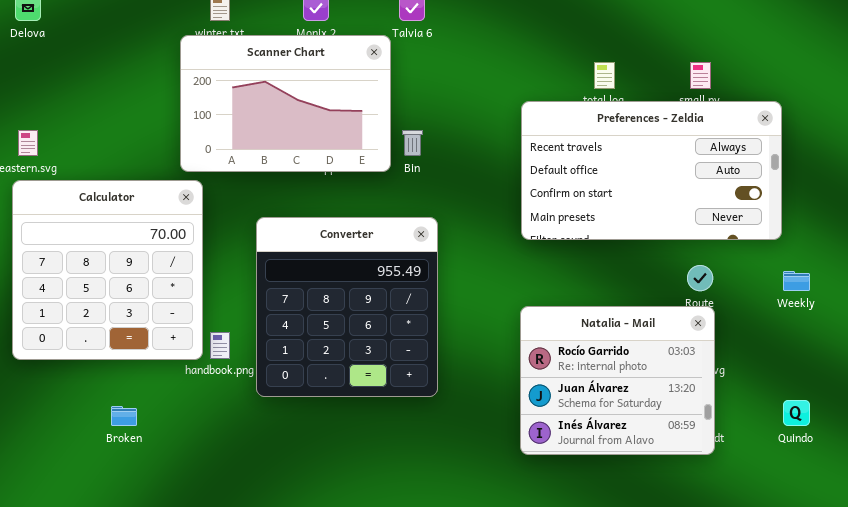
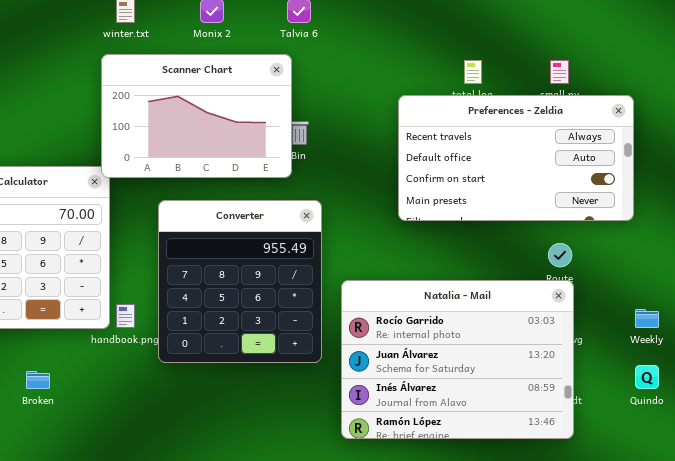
Scanner Chart: [180,35,391,172] -> [101,54,292,178], moved
Weekly: [783,271,810,291] -> [635,309,659,328], moved
Natalia - Mail: [520,306,715,455] -> [341,280,574,439], resized

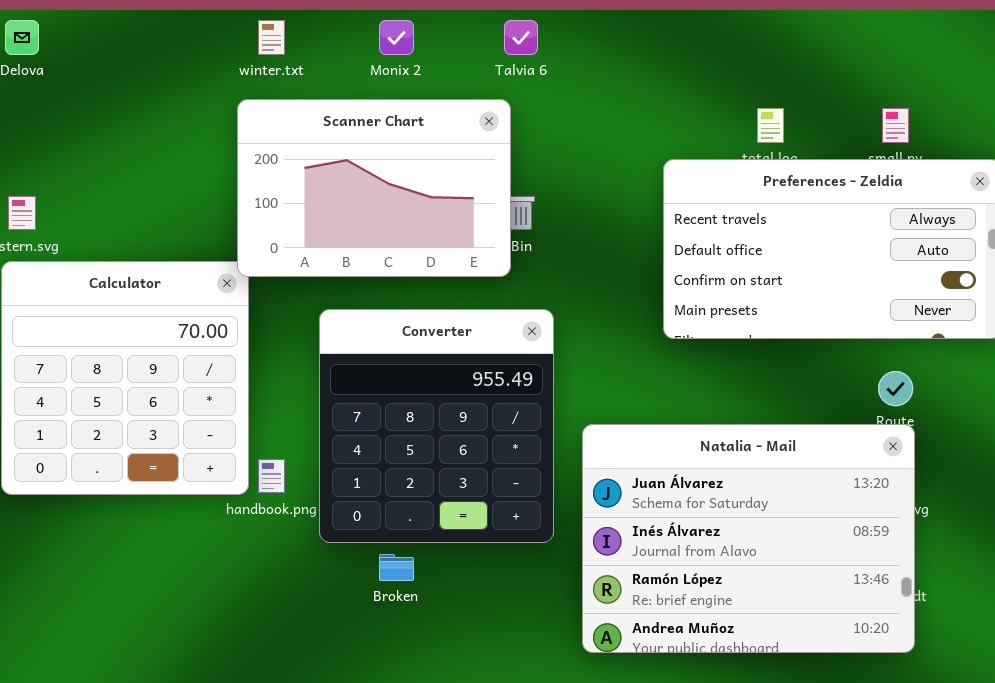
Natalia - Mail: [341,280,574,439] -> [582,424,915,653], scrolled down 1 row
Broken: [26,371,50,389] -> [379,554,414,581], moved

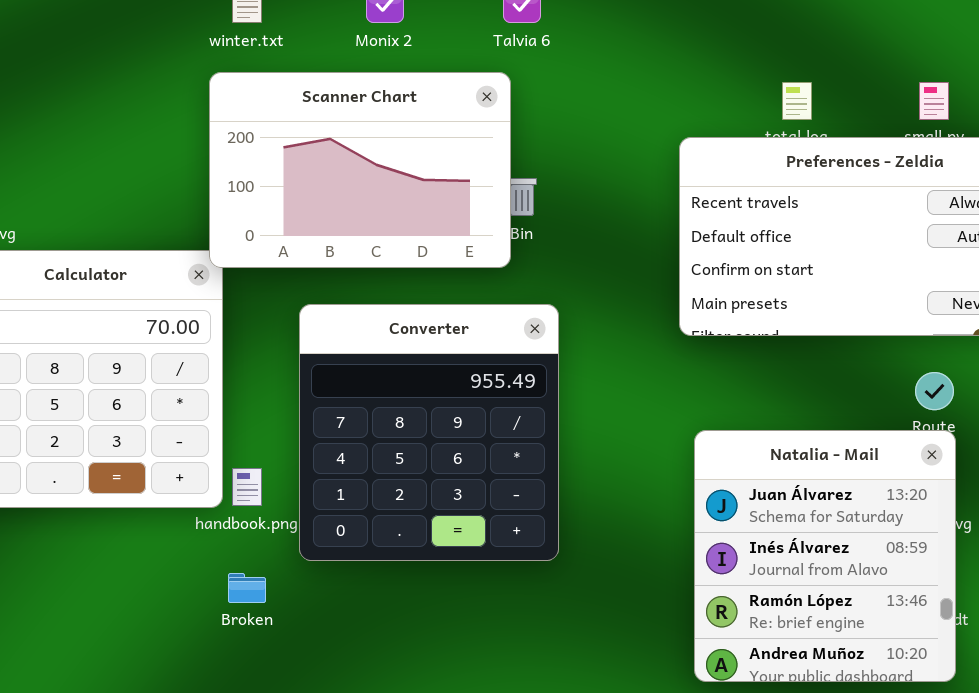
Natalia - Mail: [582,424,915,653] -> [694,430,956,682], resized
Broken: [379,554,414,581] -> [228,573,266,603], moved

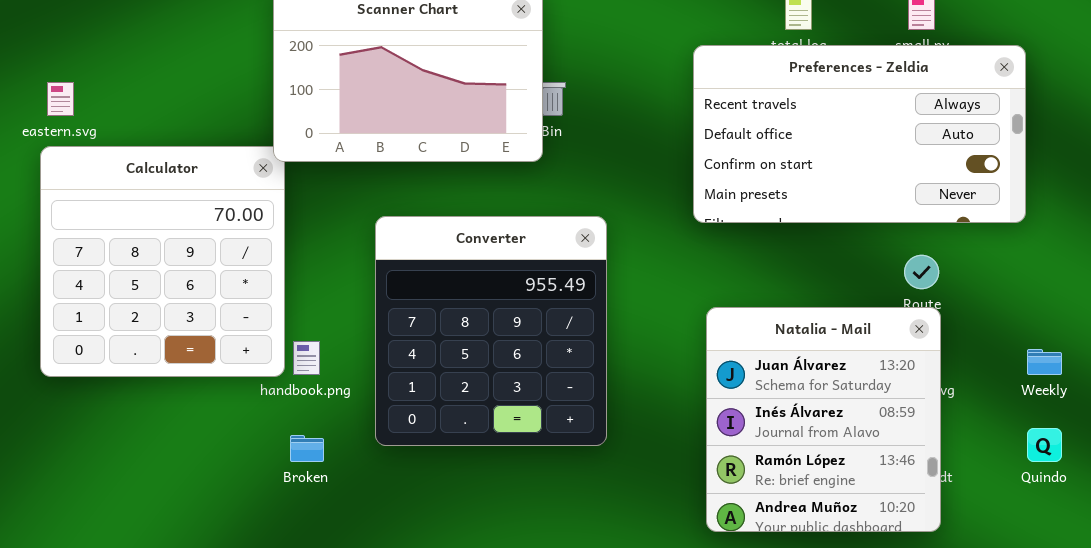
Converter: [299,304,559,561] -> [375,216,607,446], moved

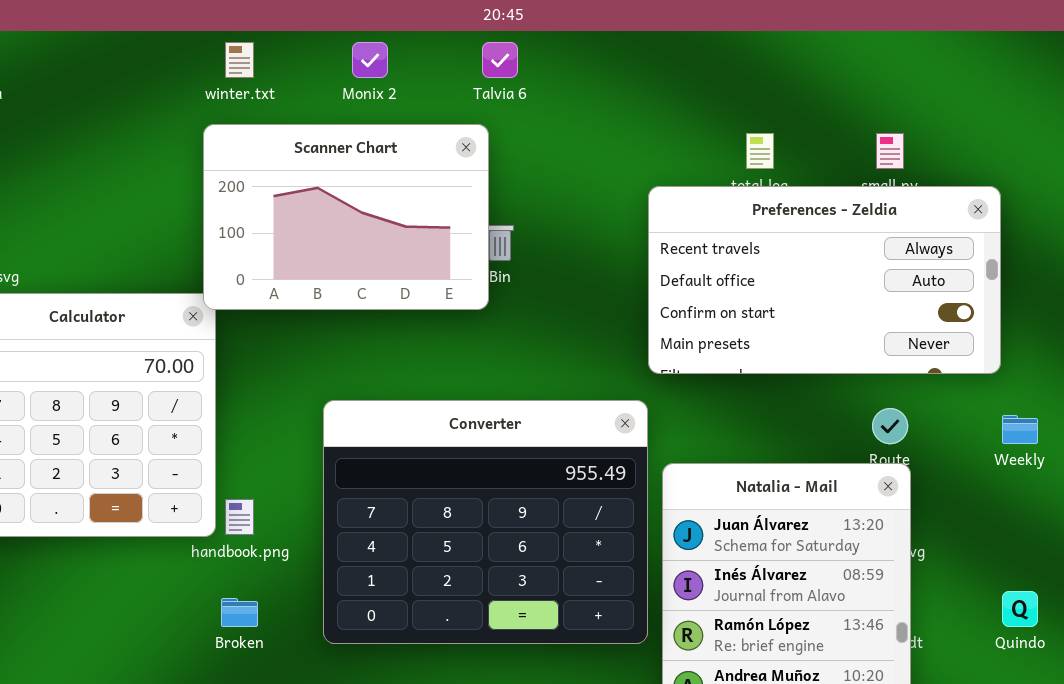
Converter: [375,216,607,446] -> [323,400,648,644], moved, resized
Weekly: [1027,349,1062,375] -> [1002,415,1038,444], moved

